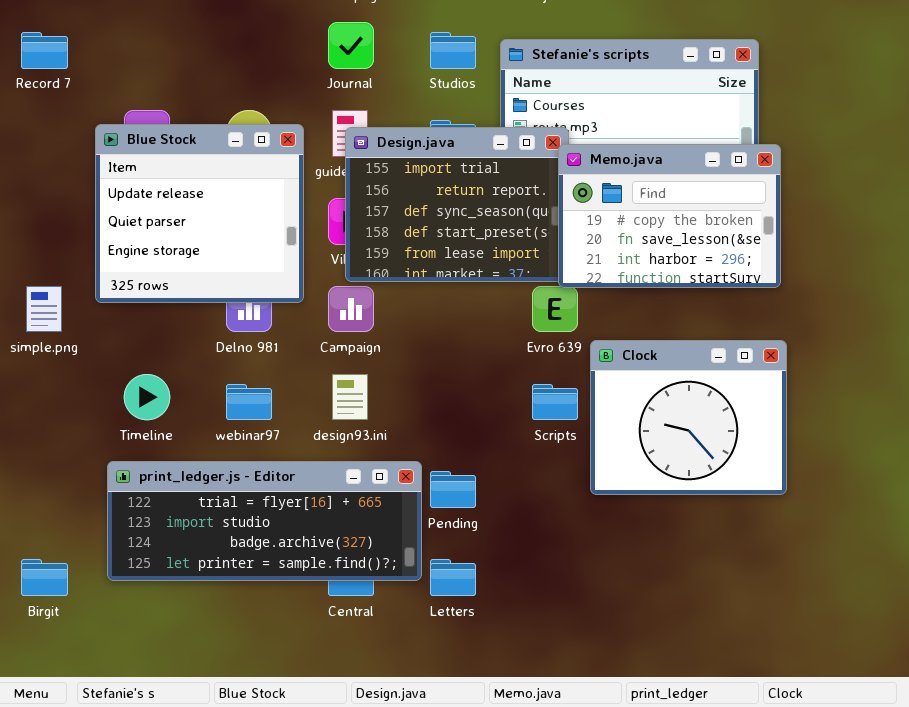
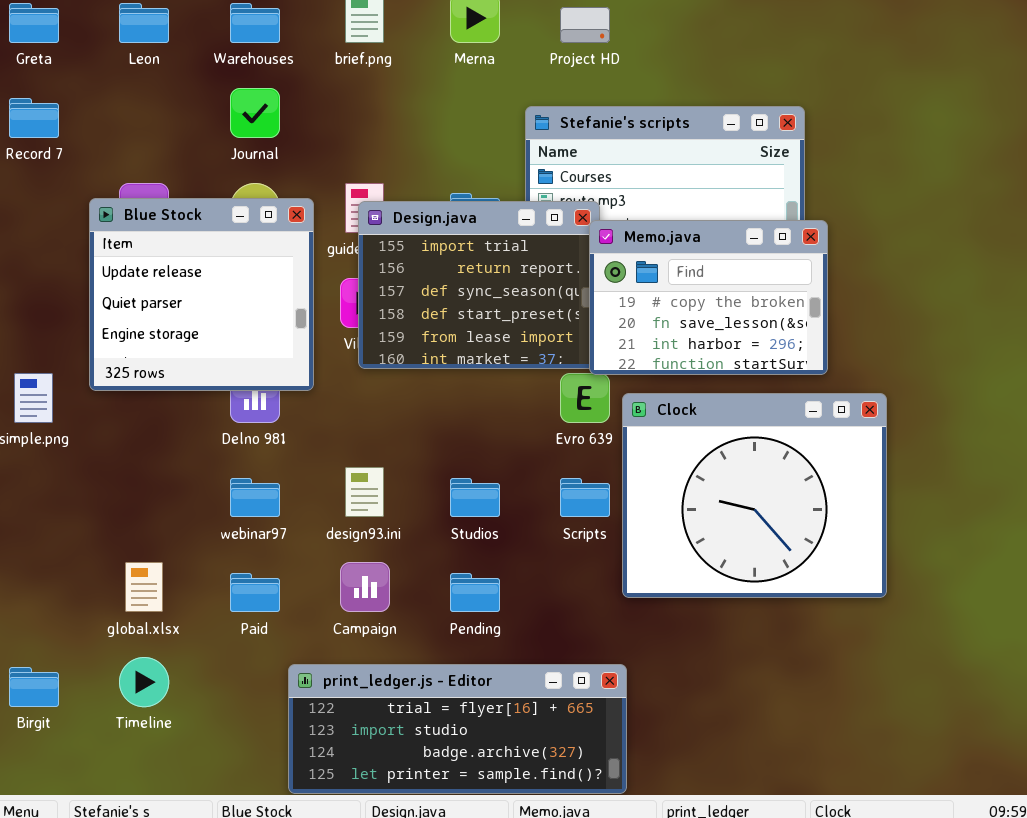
Journal: [328,22,374,69] -> [230,88,280,138], moved
Studios: [430,32,476,69] -> [450,478,500,517], moved
Campaign: [328,286,374,332] -> [340,562,390,612], moved
Clock: [590,340,787,495] -> [622,393,887,598], resized
Timeline: [124,374,170,420] -> [119,657,169,707], moved
print_ledger.js - Editor: [107,461,422,581] -> [288,664,627,794], moved

